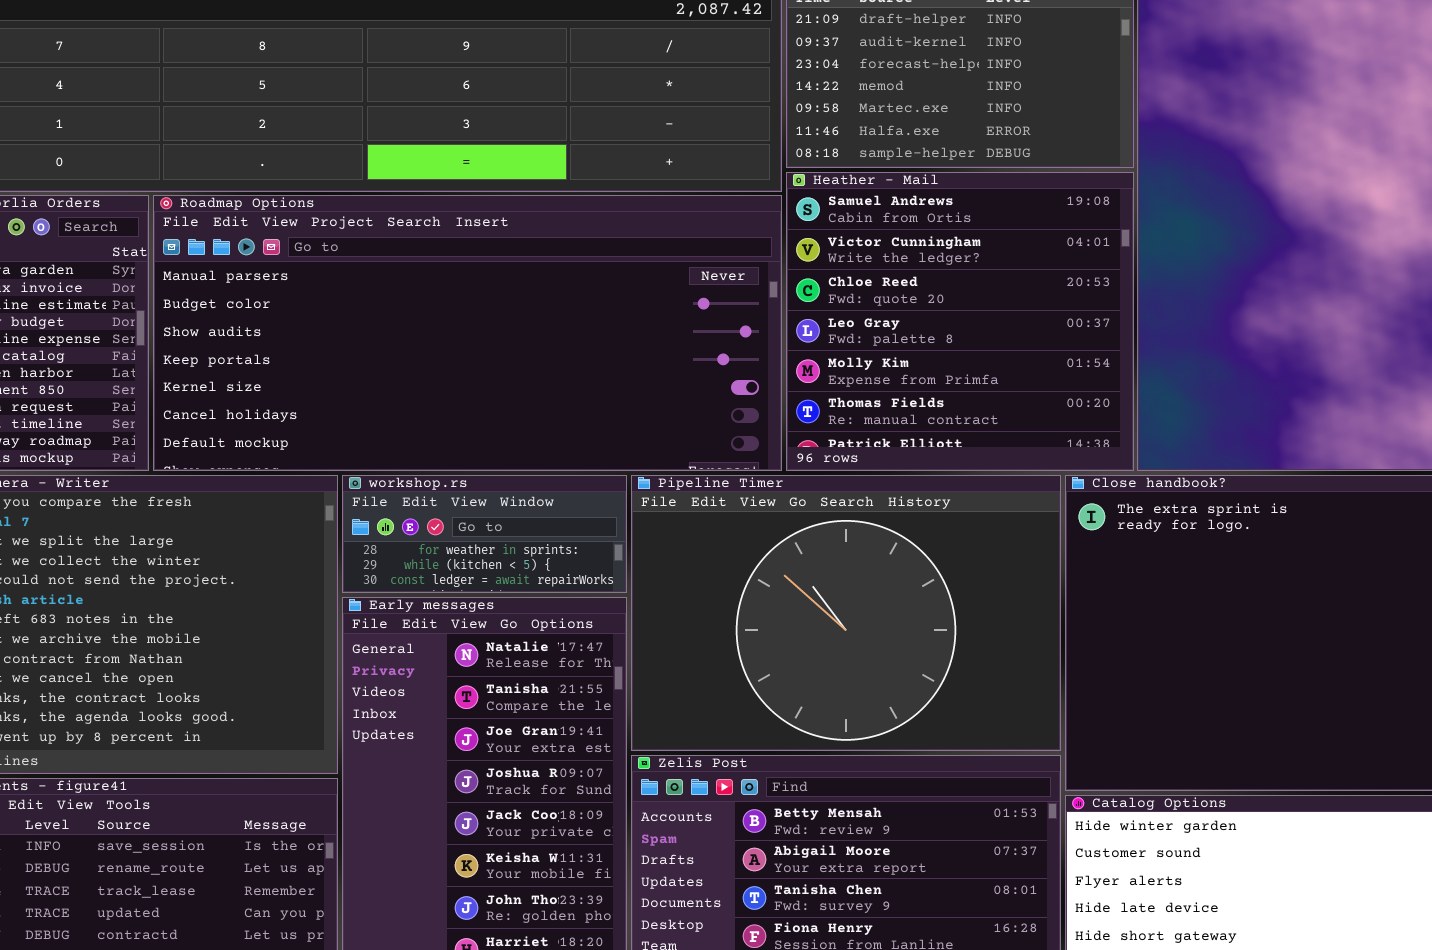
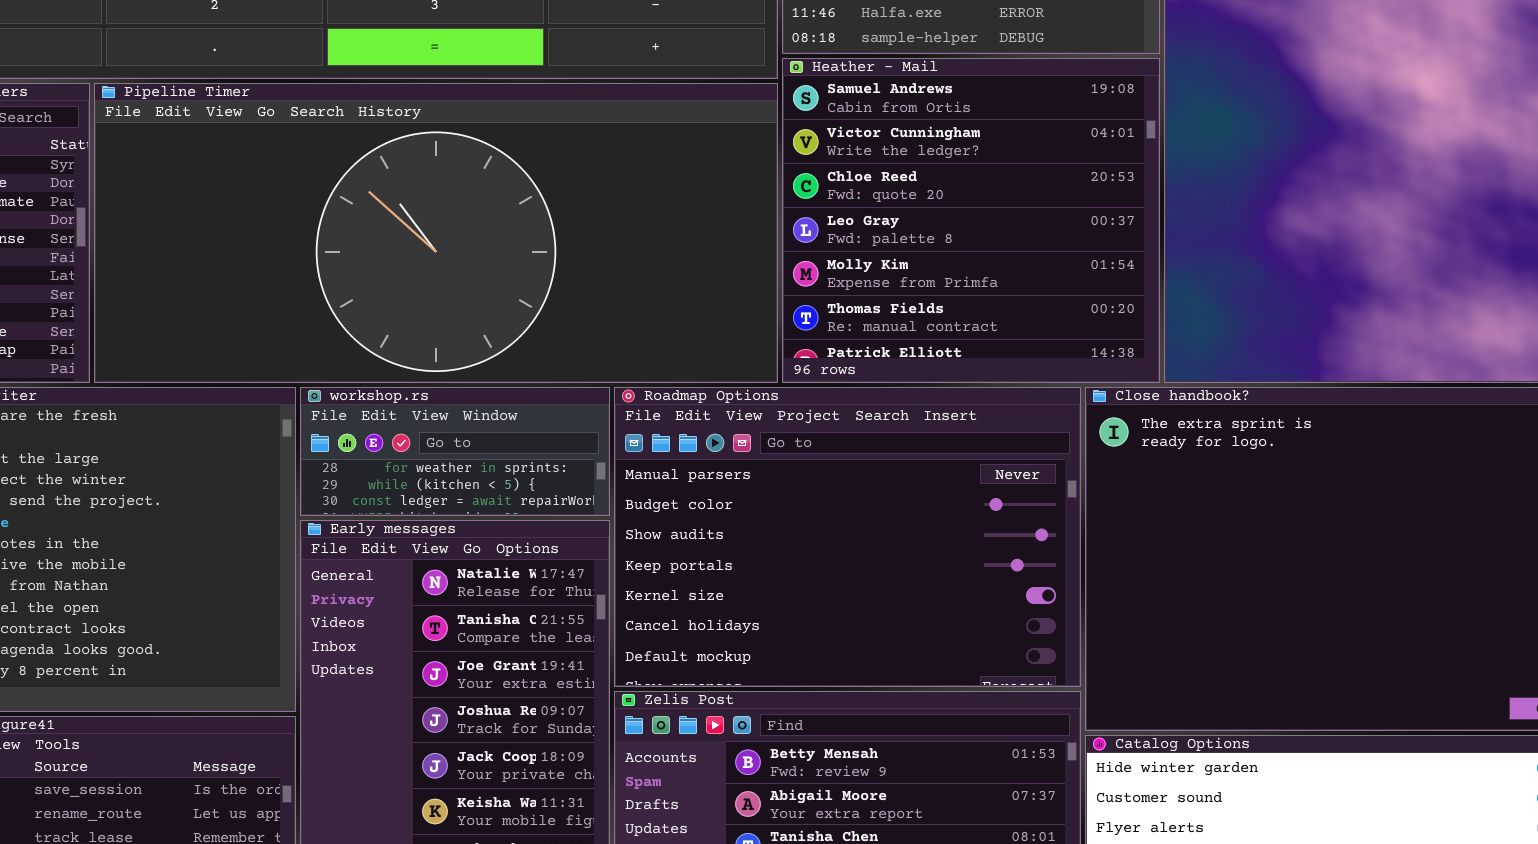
Roadmap Options: [153,195,782,471] -> [614,387,1081,687], moved, resized
Pipeline Timer: [631,475,1061,751] -> [94,83,778,383], moved, resized

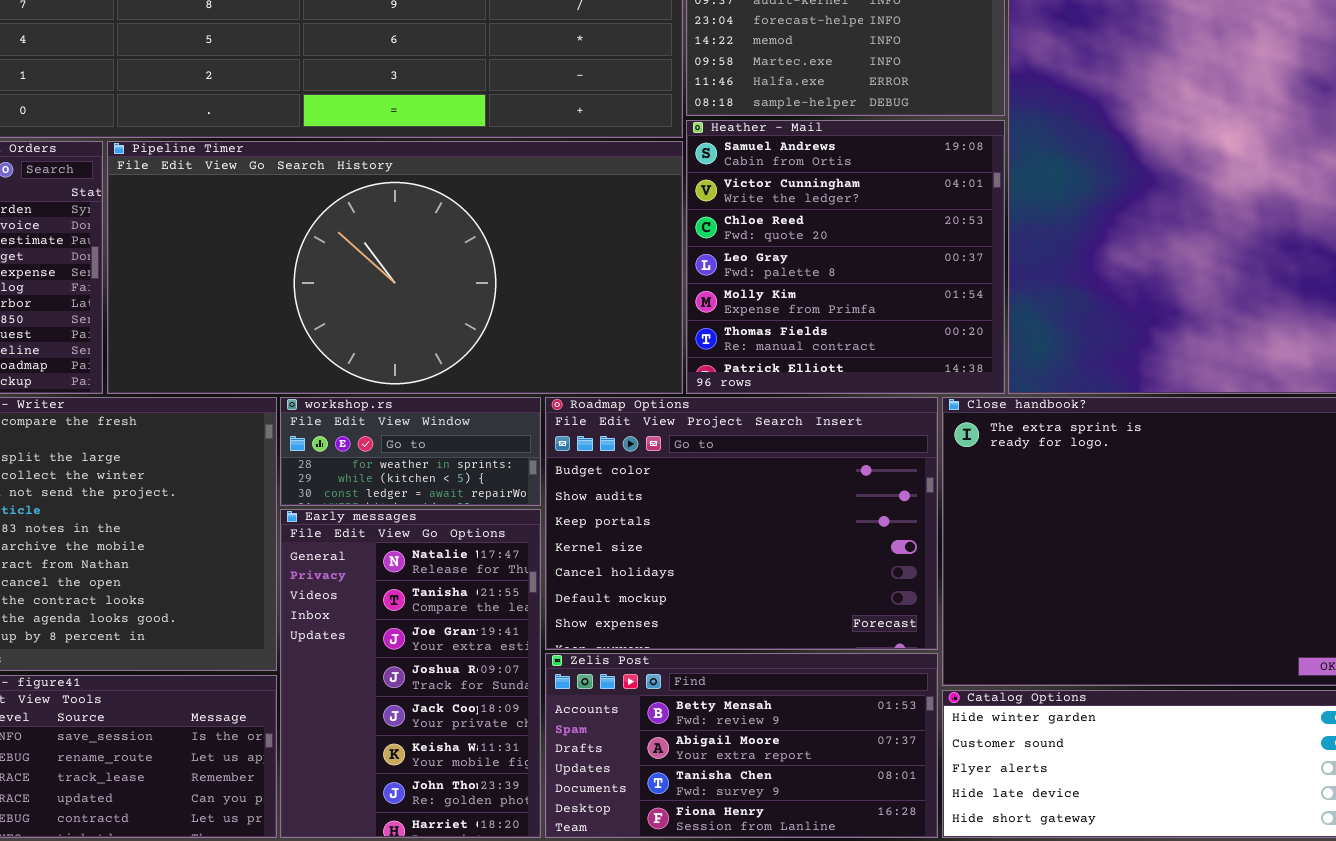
Roadmap Options: [614,387,1081,687] -> [545,397,938,650], scrolled down 1 row

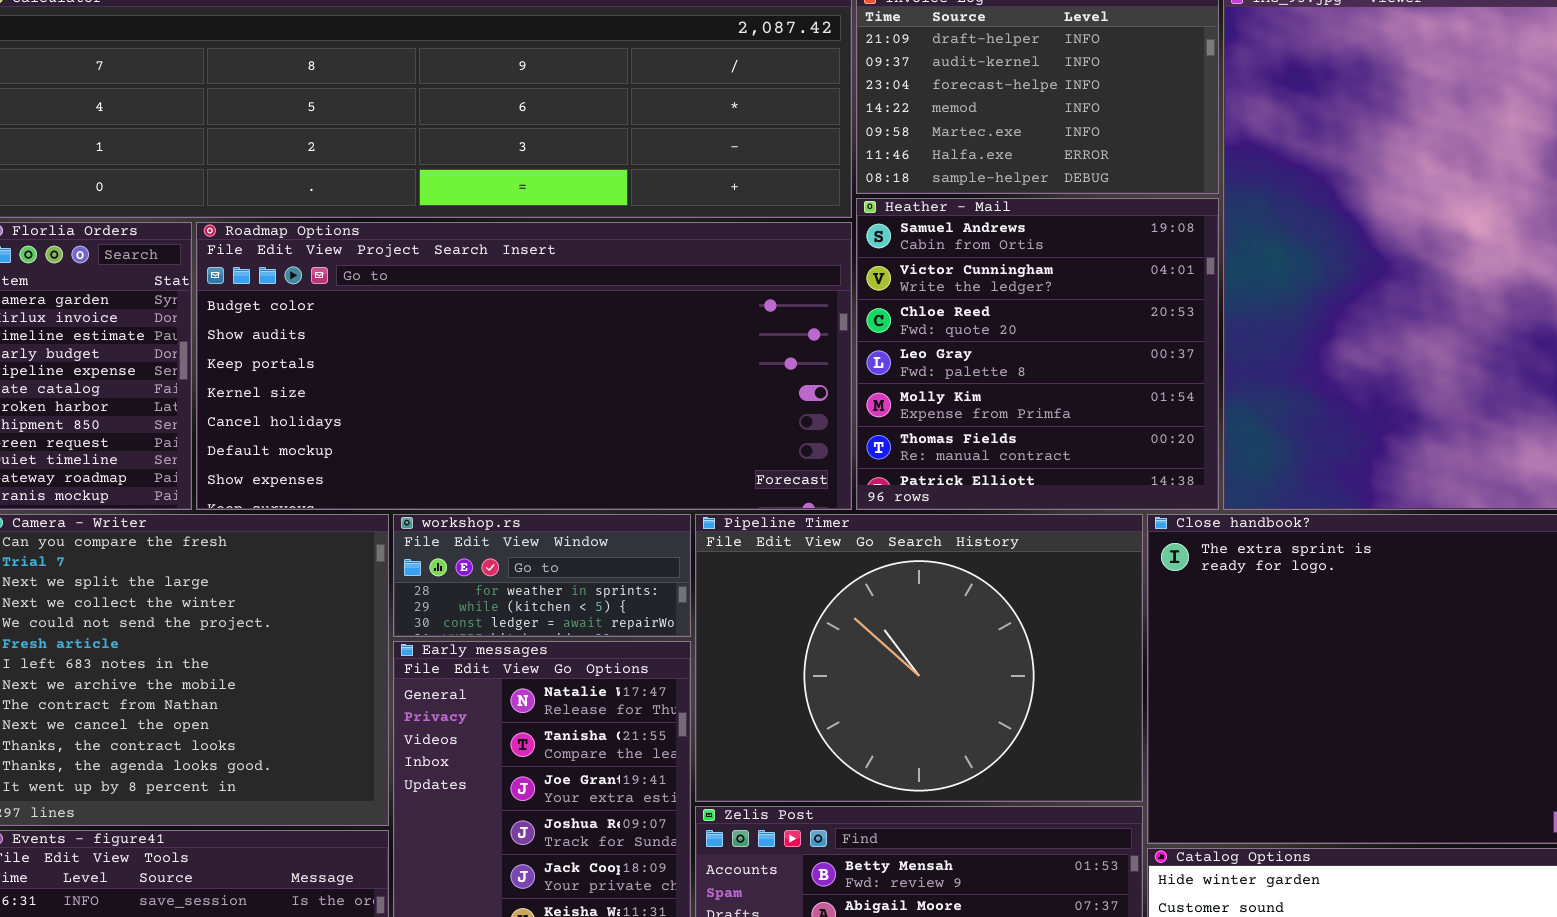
Pipeline Timer: [107,141,683,394] -> [695,514,1143,802], moved, resized
Roadmap Options: [545,397,938,650] -> [196,222,852,510], moved, resized

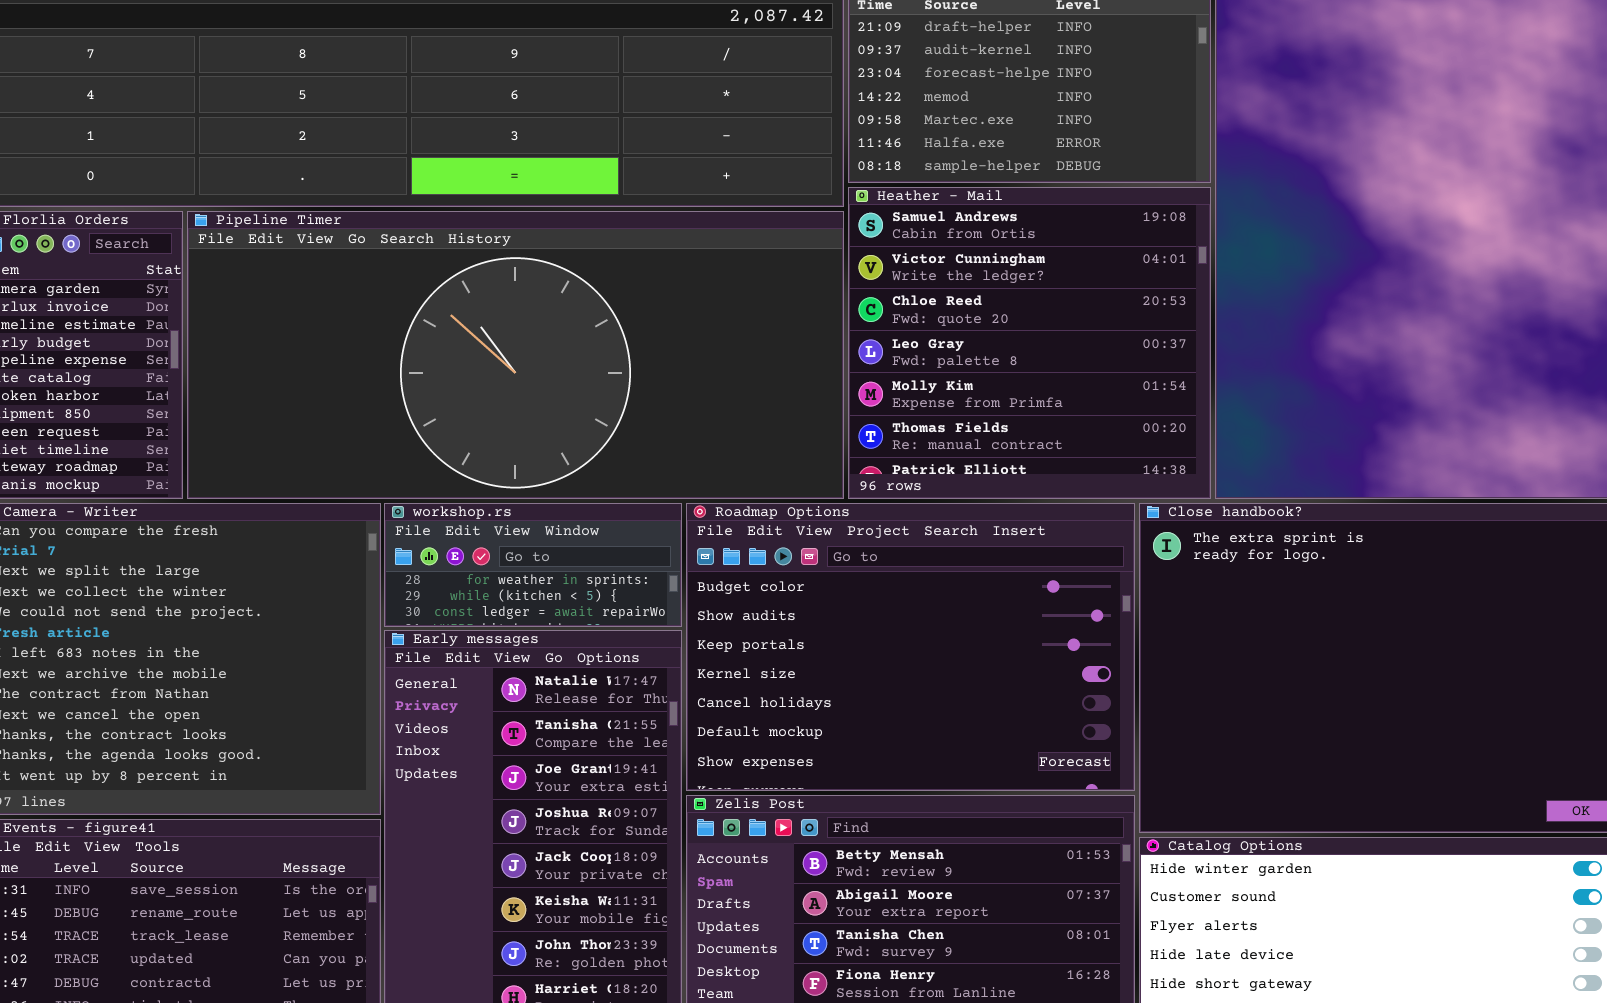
Roadmap Options: [196,222,852,510] -> [686,503,1135,791], moved, resized
Pipeline Timer: [695,514,1143,802] -> [187,211,844,499], moved, resized

